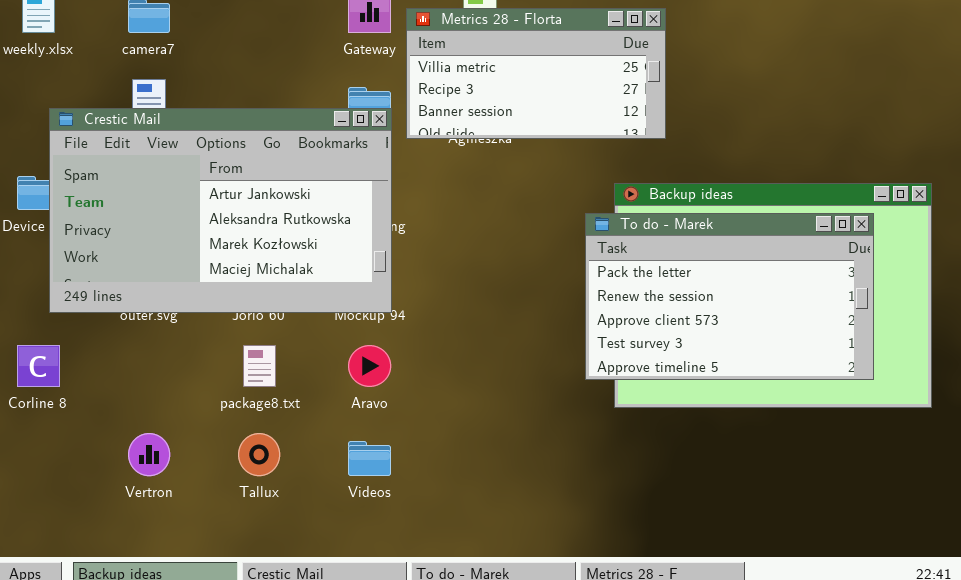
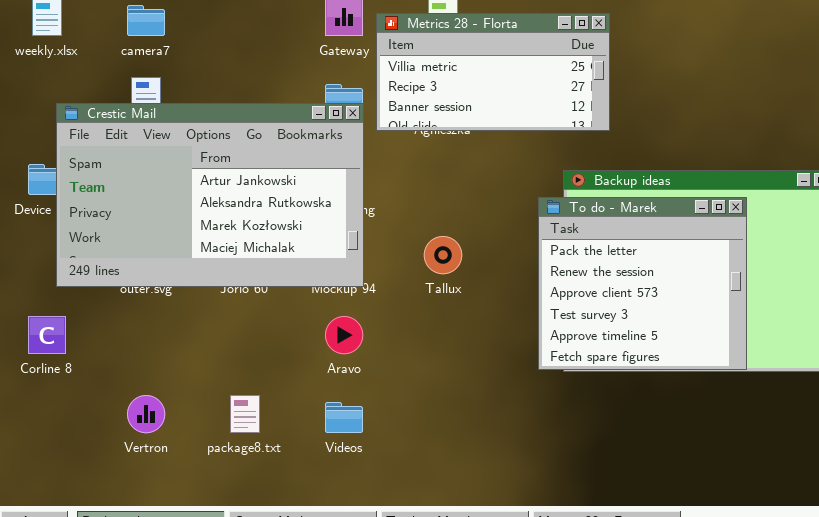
To do - Marek: [585,213,874,380] -> [538,197,747,370], resized
package8.txt: [243,345,276,387] -> [230,395,260,433], moved
Tallux: [238,433,280,476] -> [424,236,462,274], moved

